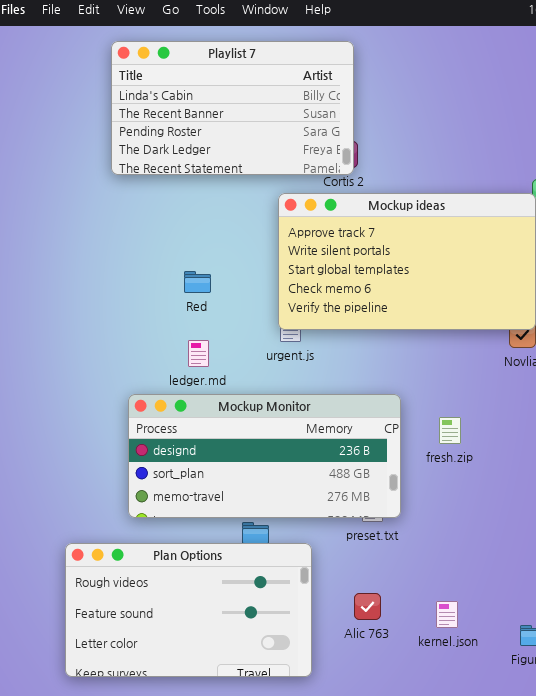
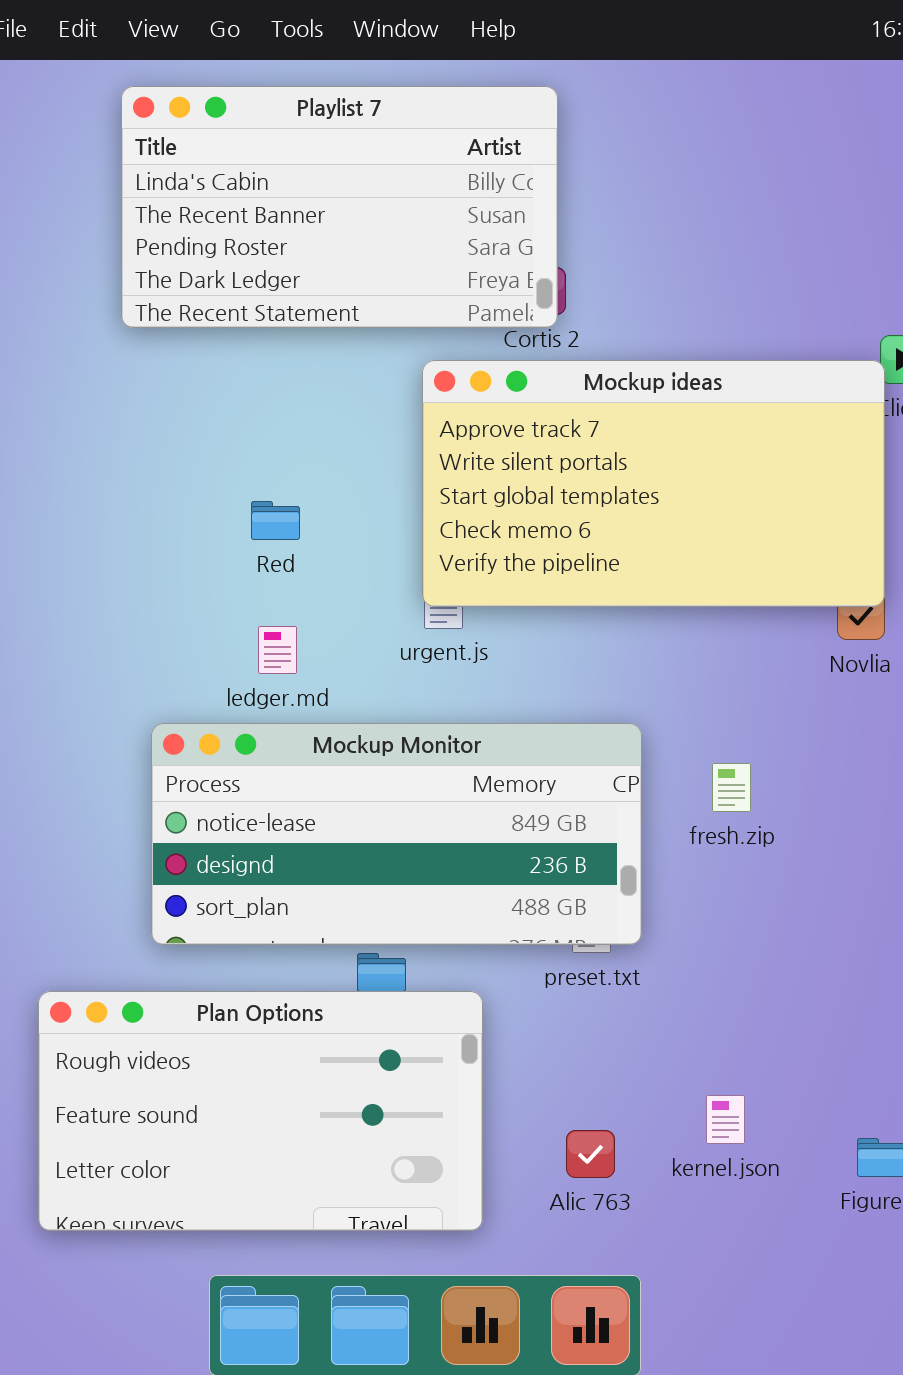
Mockup Monitor: [128,394,401,518] -> [151,723,642,945], scrolled up 1 row
Alic 763: [354,593,381,620] -> [566,1130,615,1178], moved

